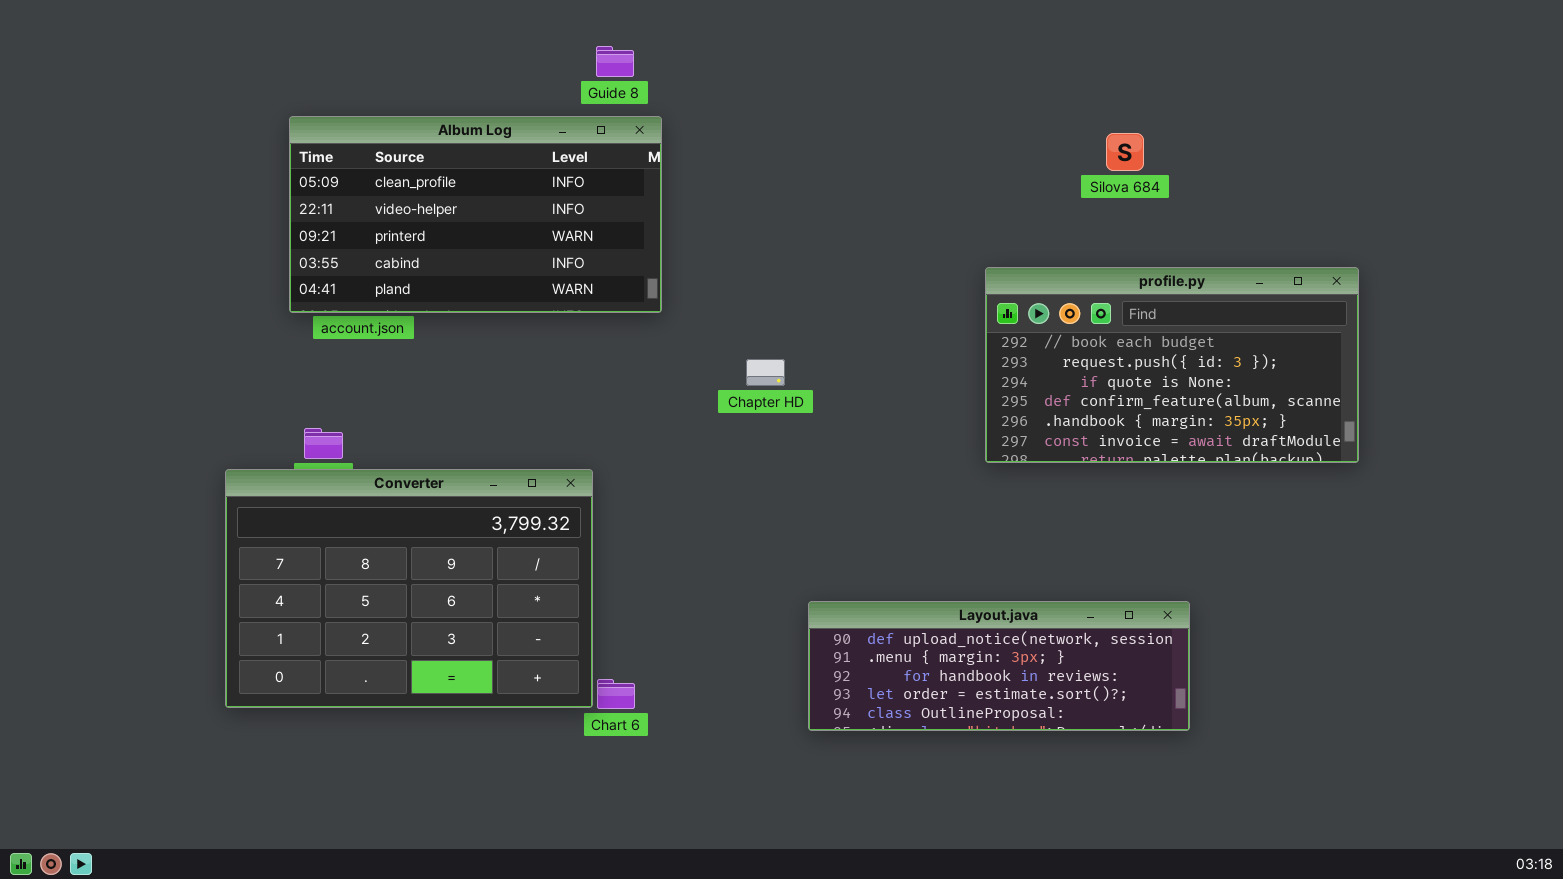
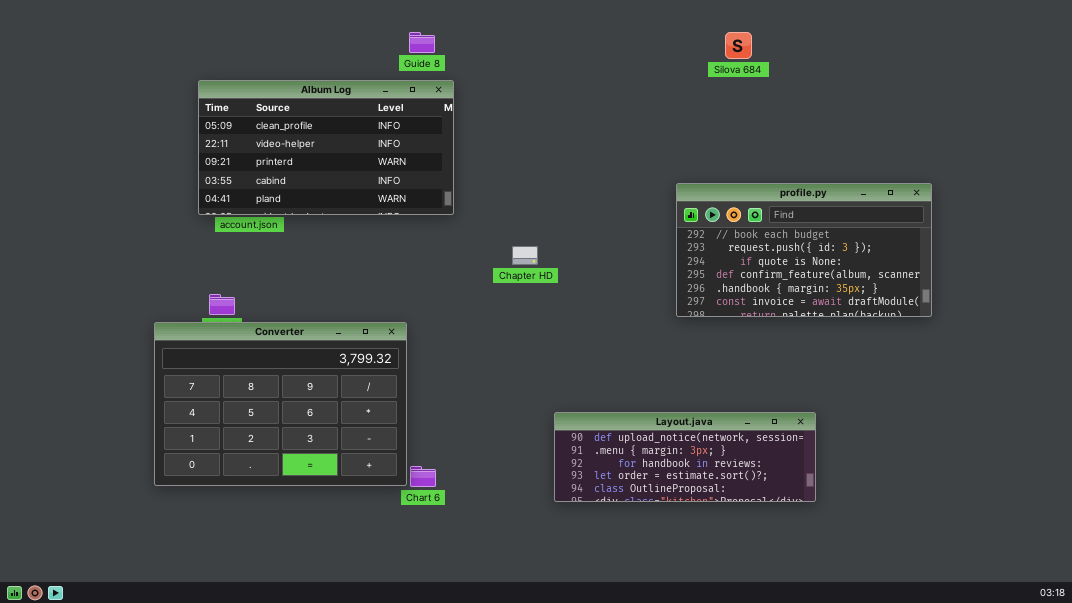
Silova 684: [1106,133,1144,171] -> [725,32,752,59], moved

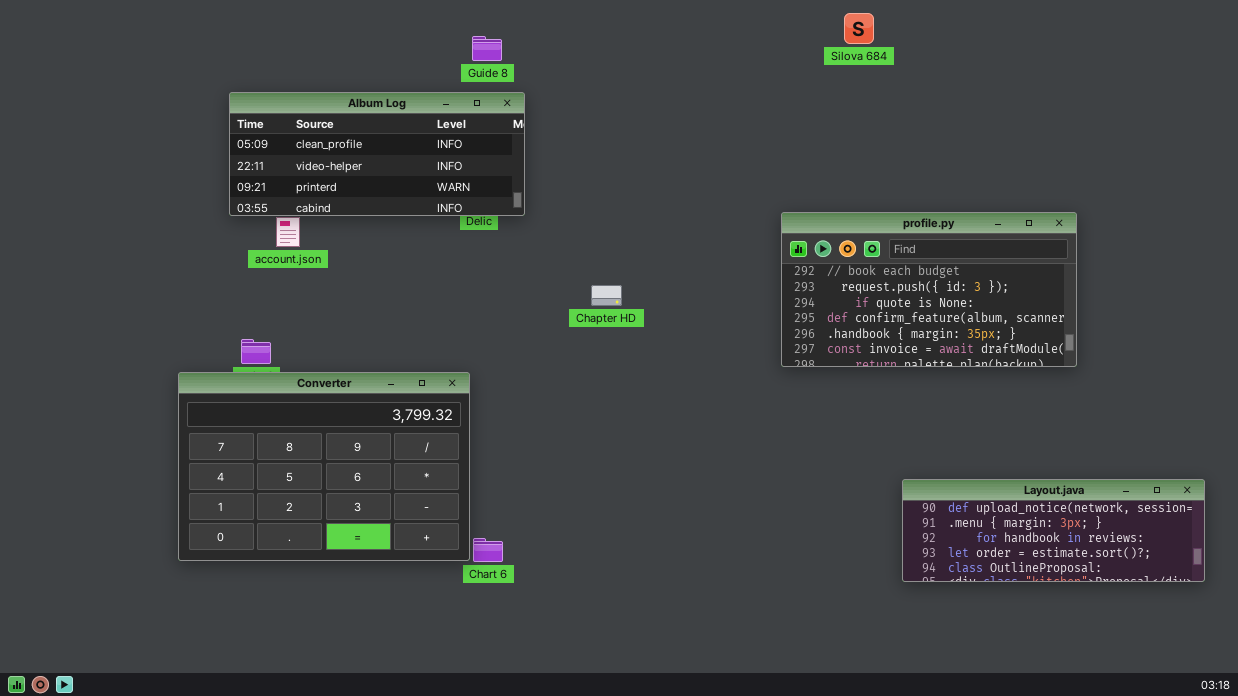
Silova 684: [725,32,752,59] -> [844,13,874,44], moved
Album Log: [198,80,454,215] -> [229,92,525,216], resized
Layout.java: [554,412,816,502] -> [902,479,1205,582], moved

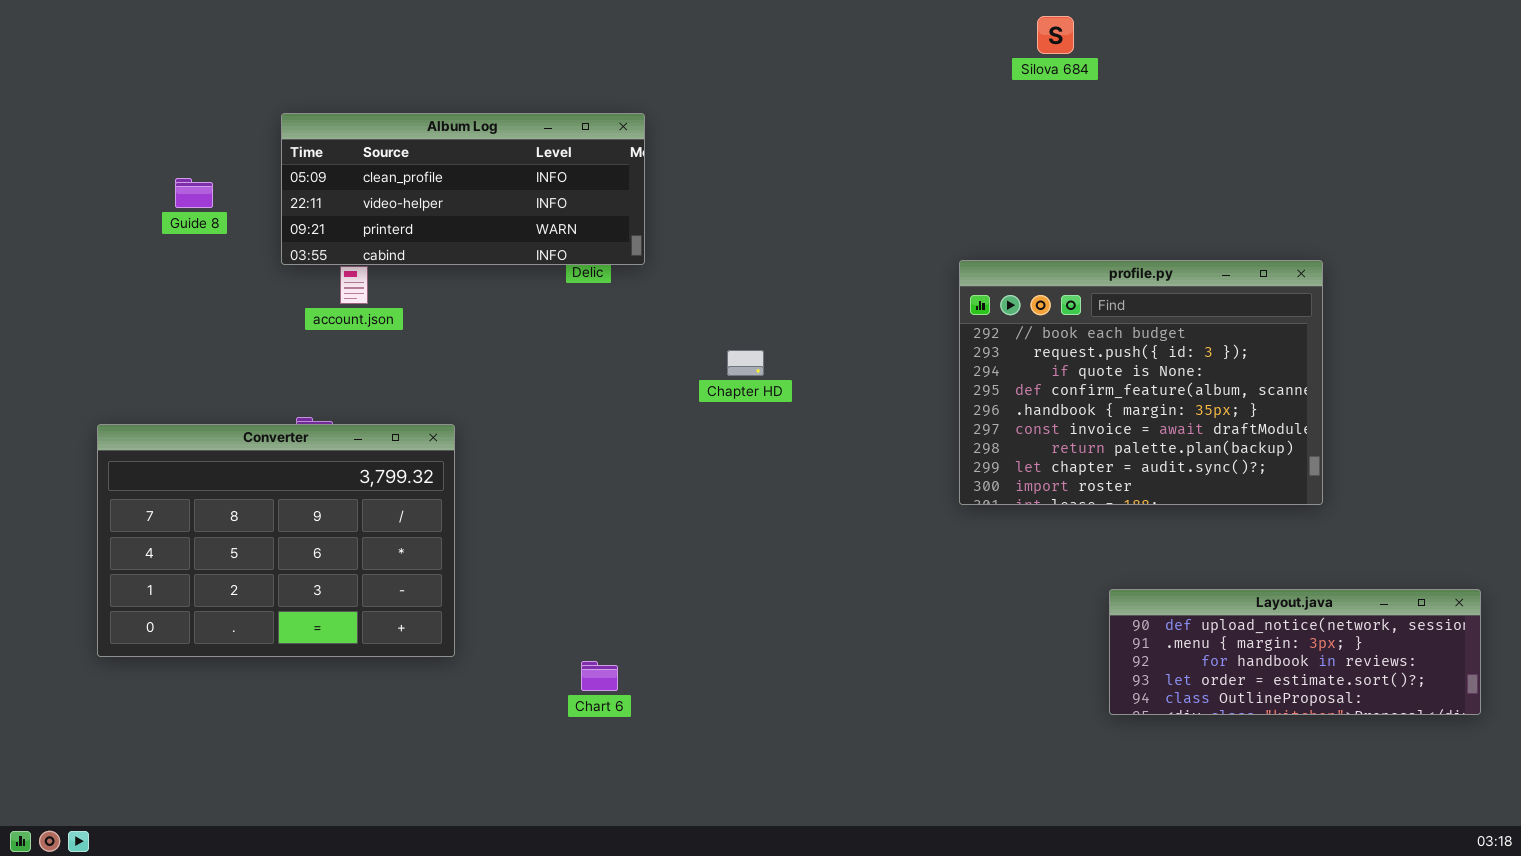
Guide 8: [472,36,502,61] -> [175,178,213,208], moved
profile.py: [781,212,1077,367] -> [959,260,1323,505], resized
Converter: [178,372,470,561] -> [97,424,455,657], moved

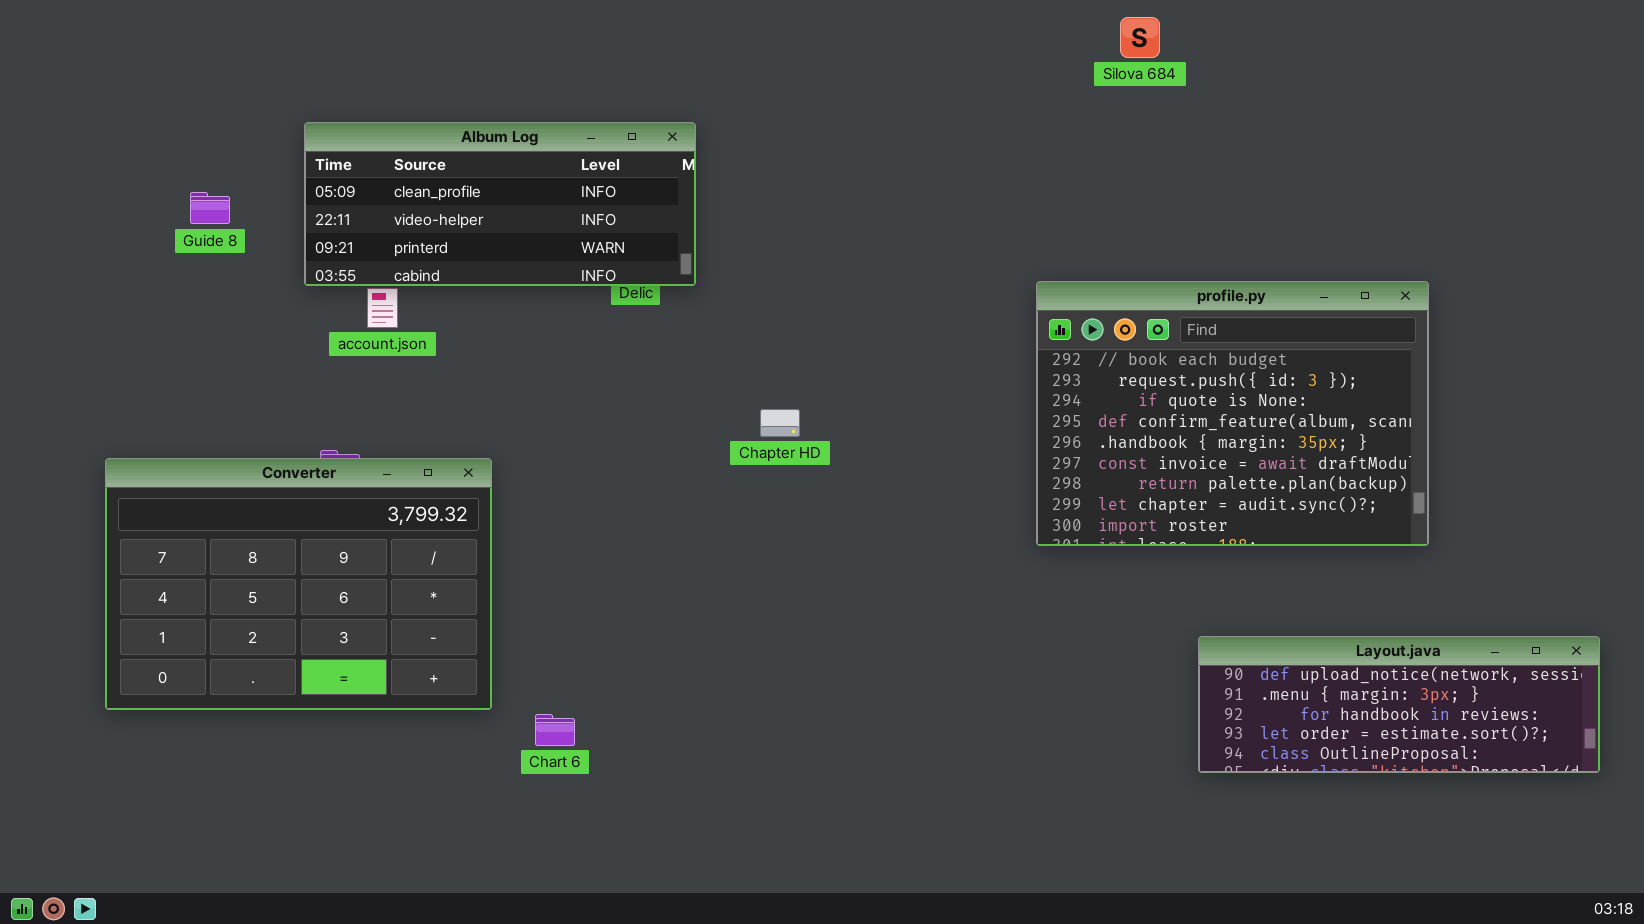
Chapter HD: [727,350,764,376] -> [760,409,800,437], moved
Chart 6: [581,661,618,691] -> [535,714,575,746], moved

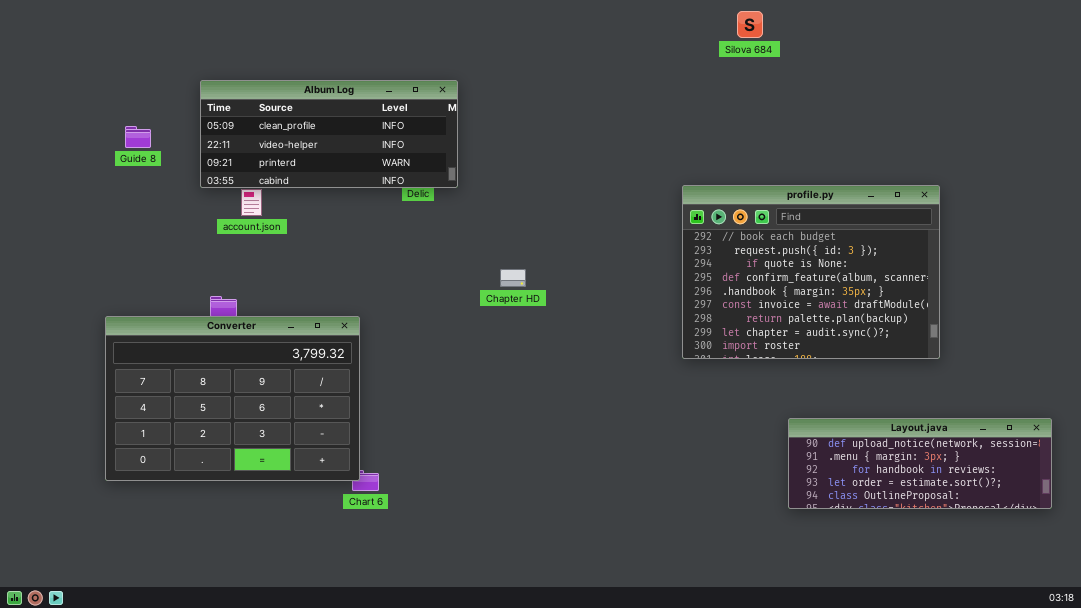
Converter: [105,458,492,710] -> [105,316,360,481], moved

